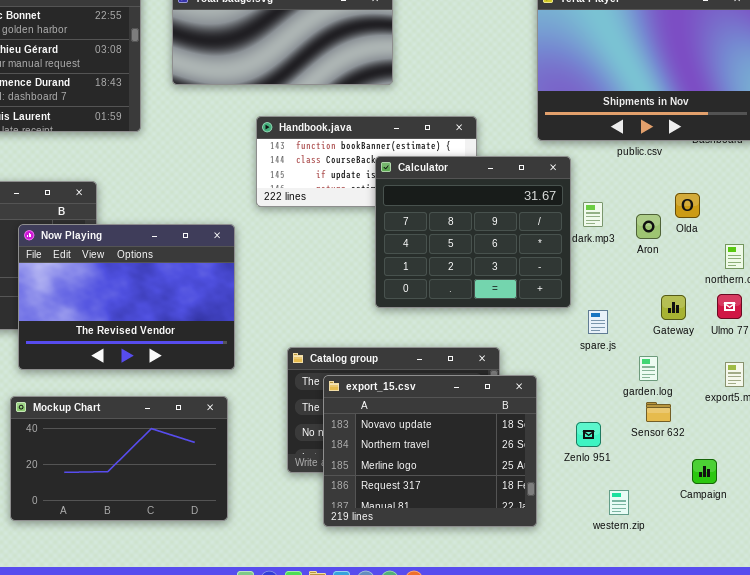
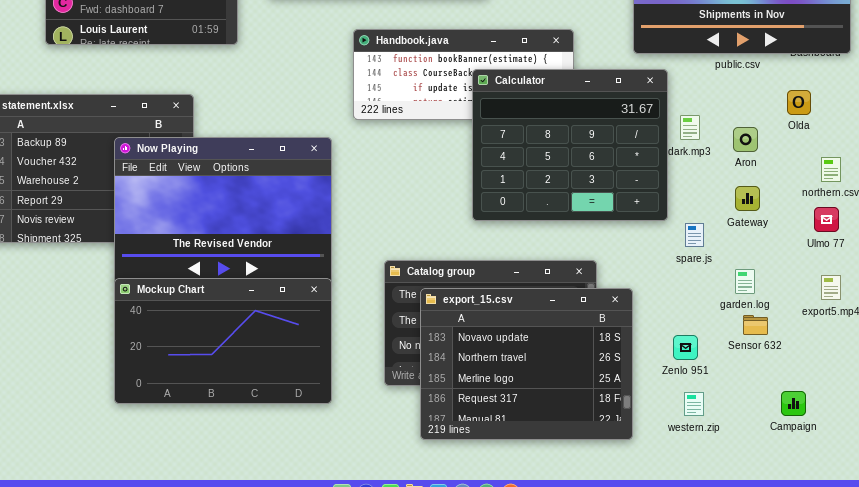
Olda: [675,193,700,218] -> [787,90,811,115], moved
Gateway: [661,295,686,320] -> [735,186,760,211], moved
Mockup Chart: [10,396,228,521] -> [114,278,332,404], moved
Campaign: [692,459,717,484] -> [781,391,806,416], moved
western.zip: [609,490,629,515] -> [684,392,704,416], moved

